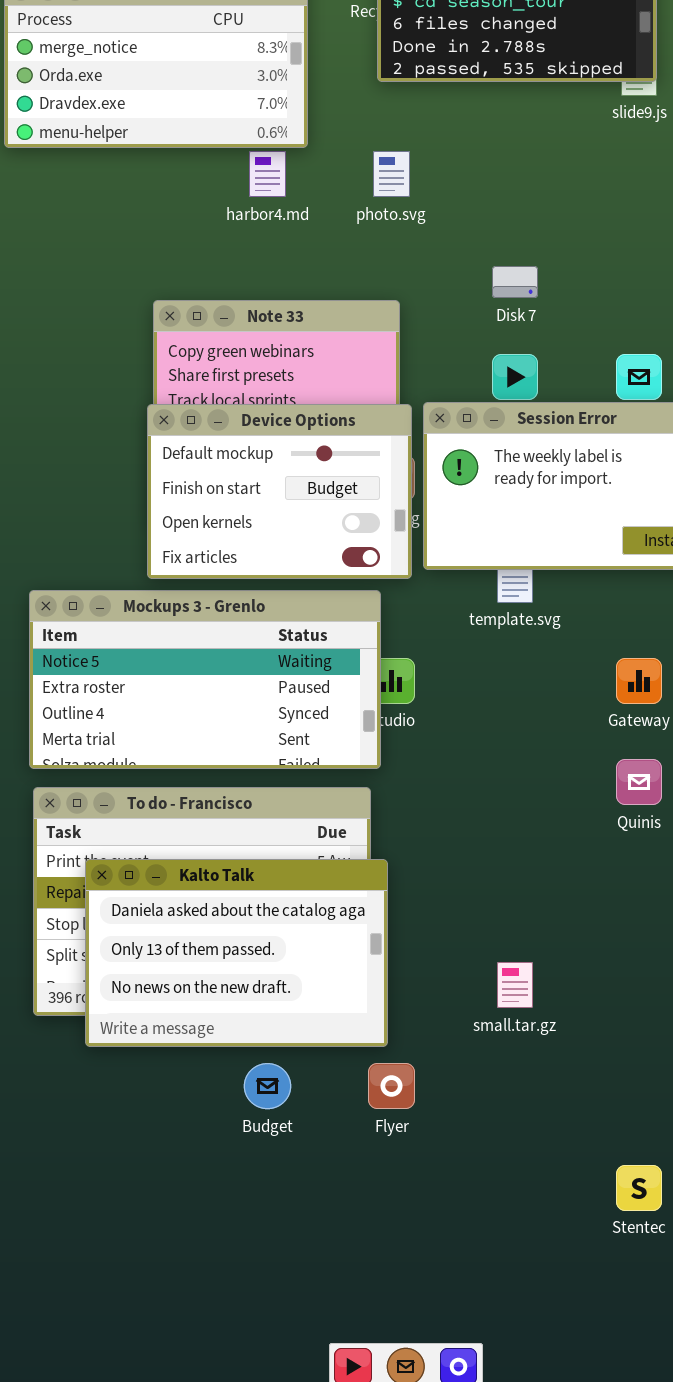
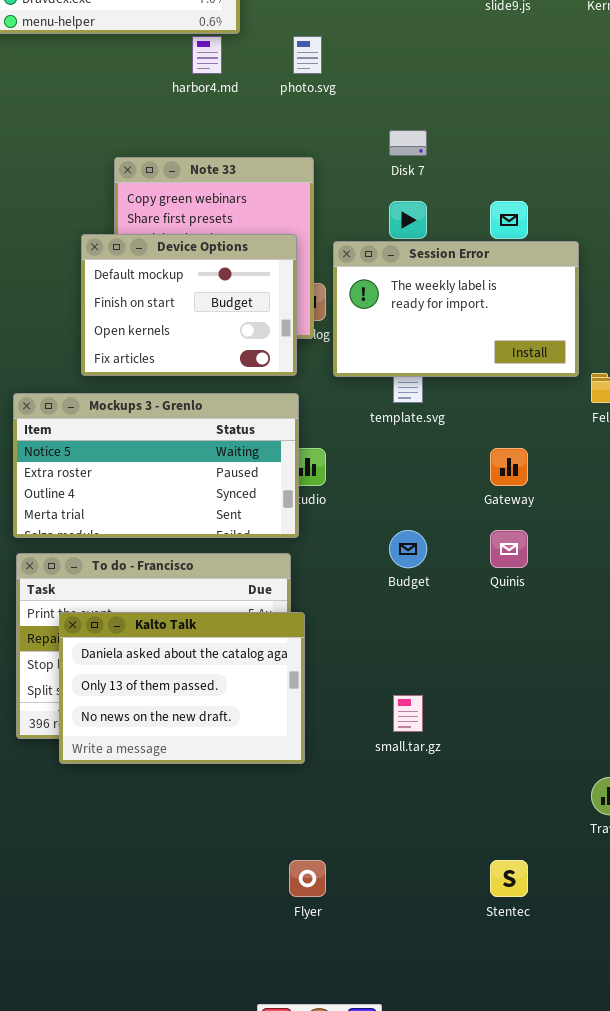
Device Options: [147,404,412,579] -> [81,234,297,376], moved
Budget: [244,1063,291,1109] -> [389,530,427,568], moved
Flyer: [368,1063,415,1109] -> [289,860,326,897], moved

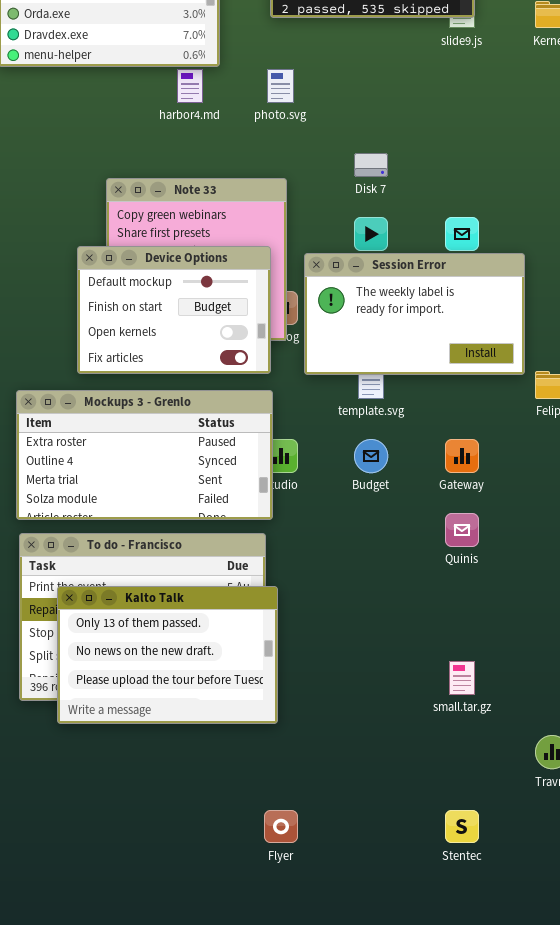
Mockups 3 - Grenlo: [13,393,299,538] -> [16,390,273,520], scrolled down 1 row
Budget: [389,530,427,568] -> [354,439,388,473], moved
Kalto Talk: [59,612,305,764] -> [57,586,278,724], scrolled down 1 row
small.tar.gz: [393,695,423,732] -> [449,661,475,695], moved

